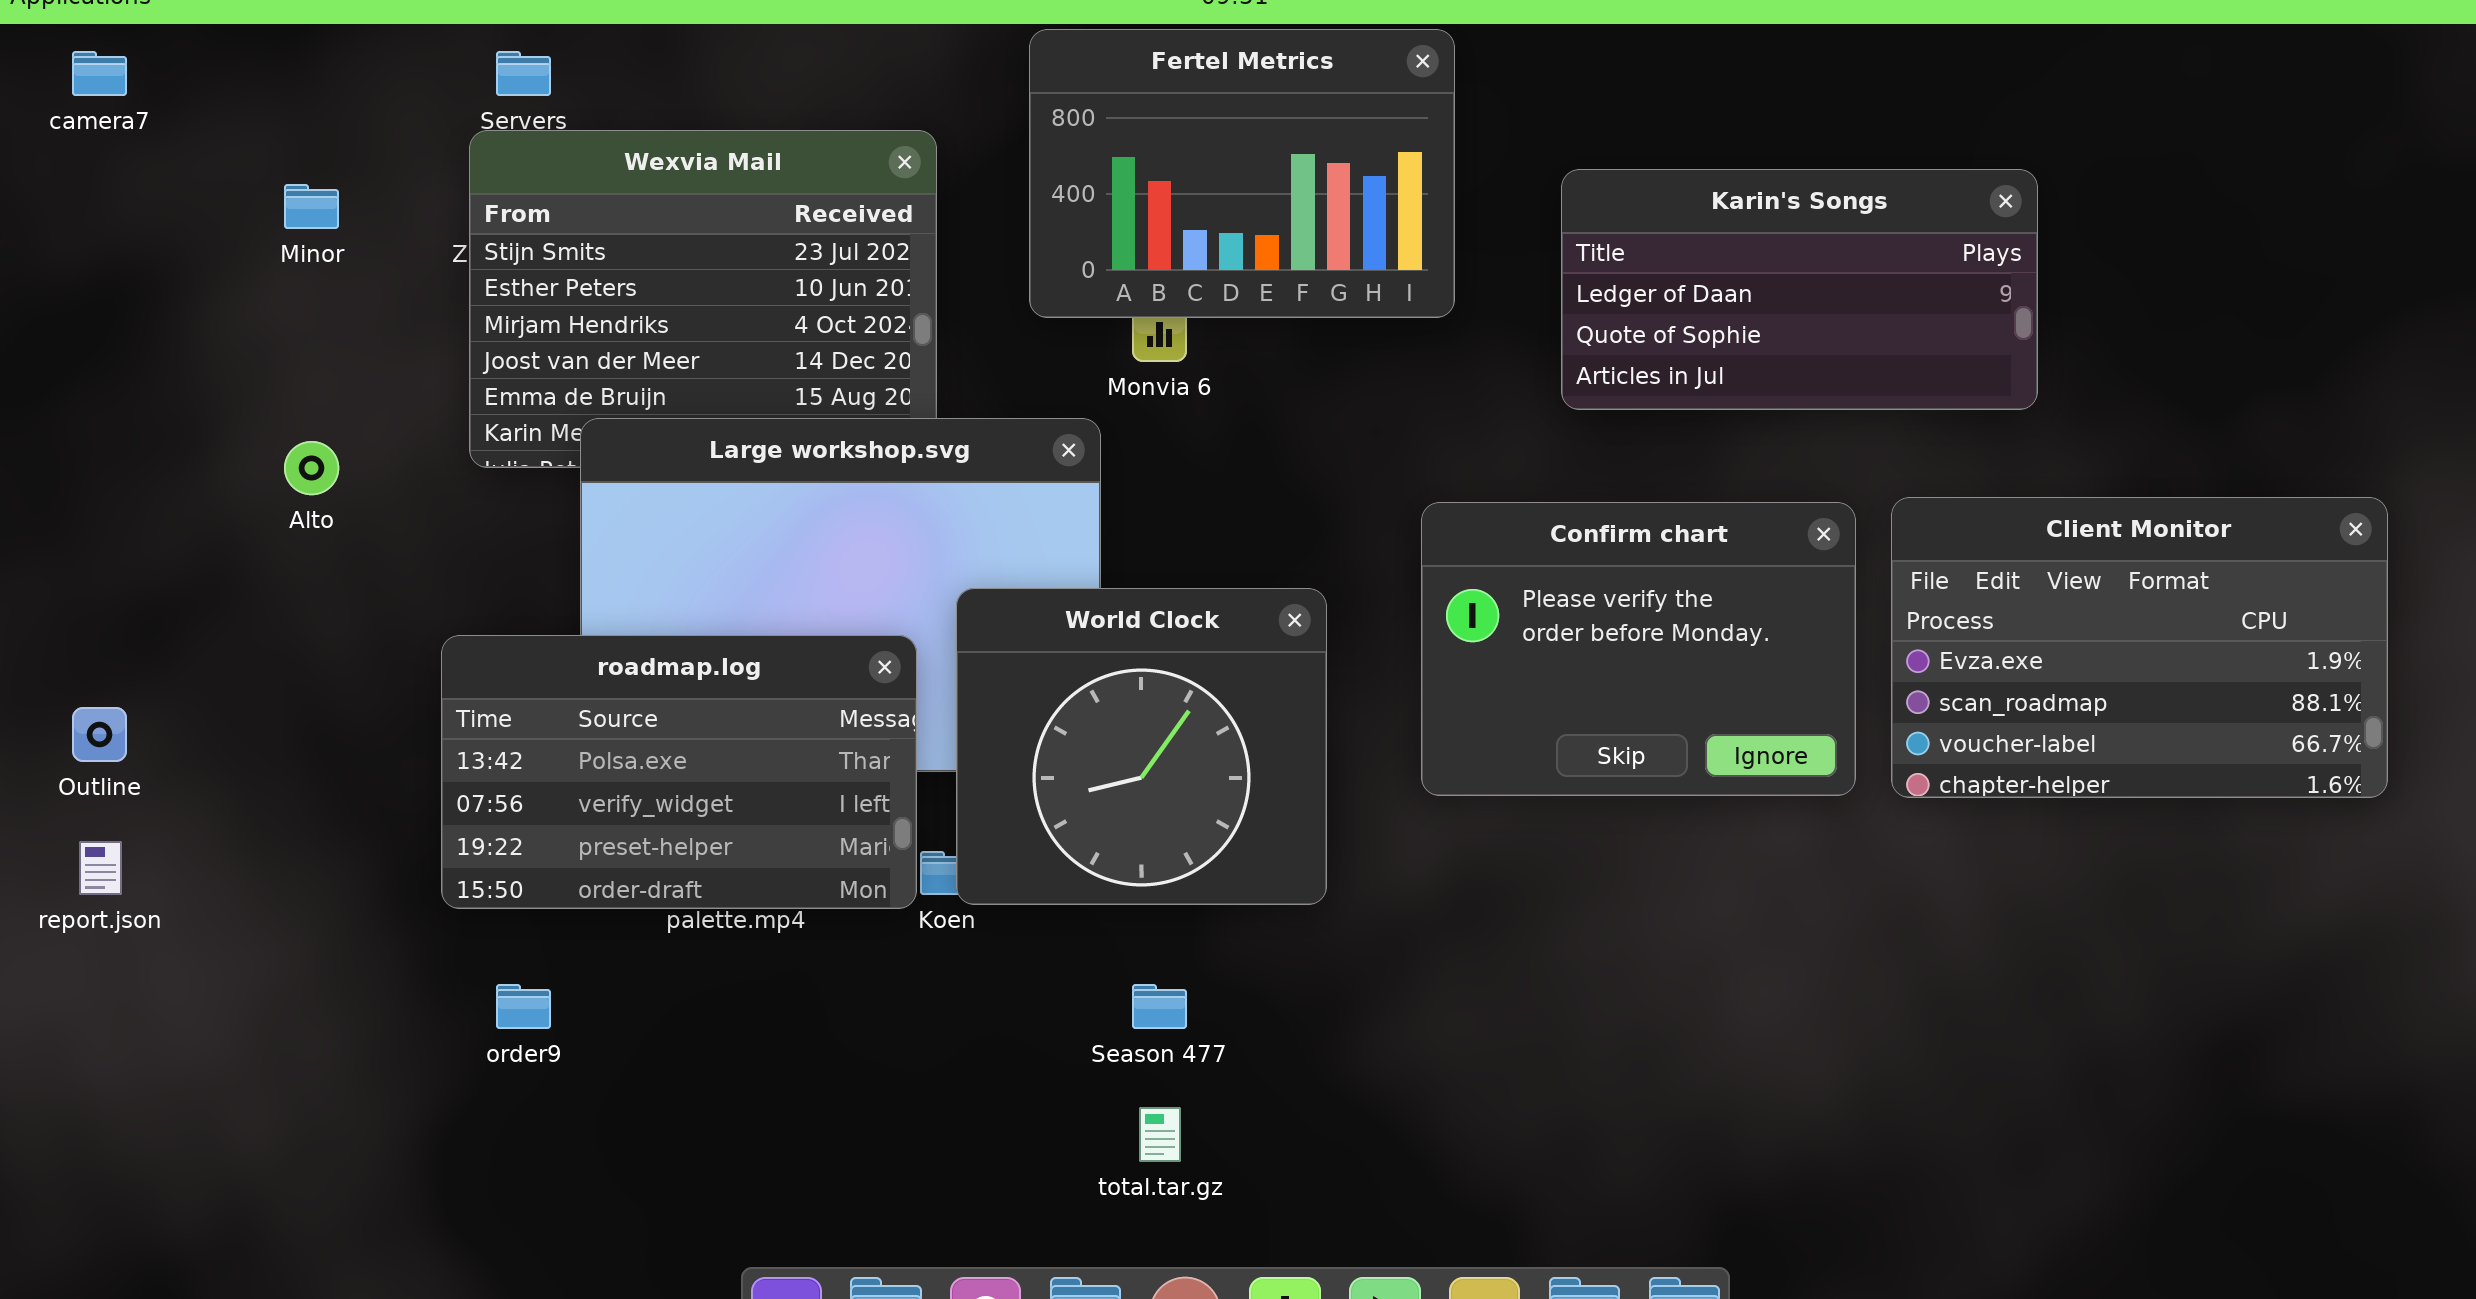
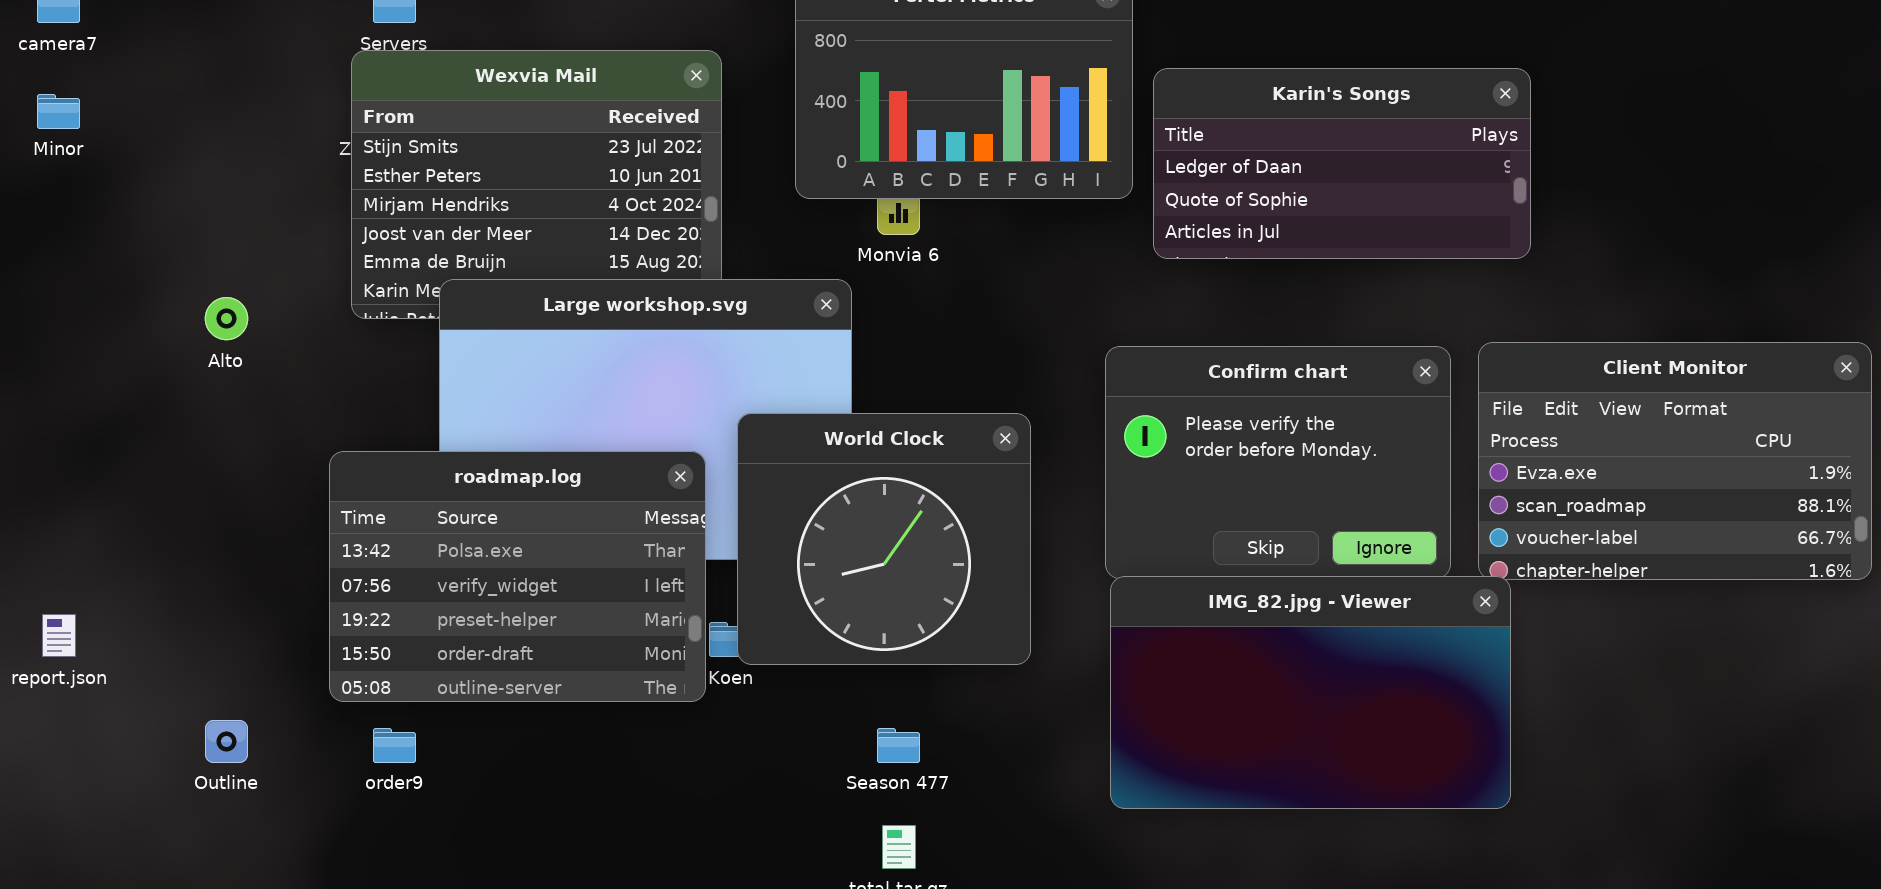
Karin's Songs: [1561,169,2038,410] -> [1153,68,1531,259], moved
Minor: [284,184,339,229] -> [37,94,80,129], moved
roadmap.log: [441,635,917,909] -> [329,451,706,702], resized
Outline: [72,707,127,762] -> [205,720,248,763], moved
IMG_82.jpg - Viewer: none -> [1110,576,1511,809], opened

